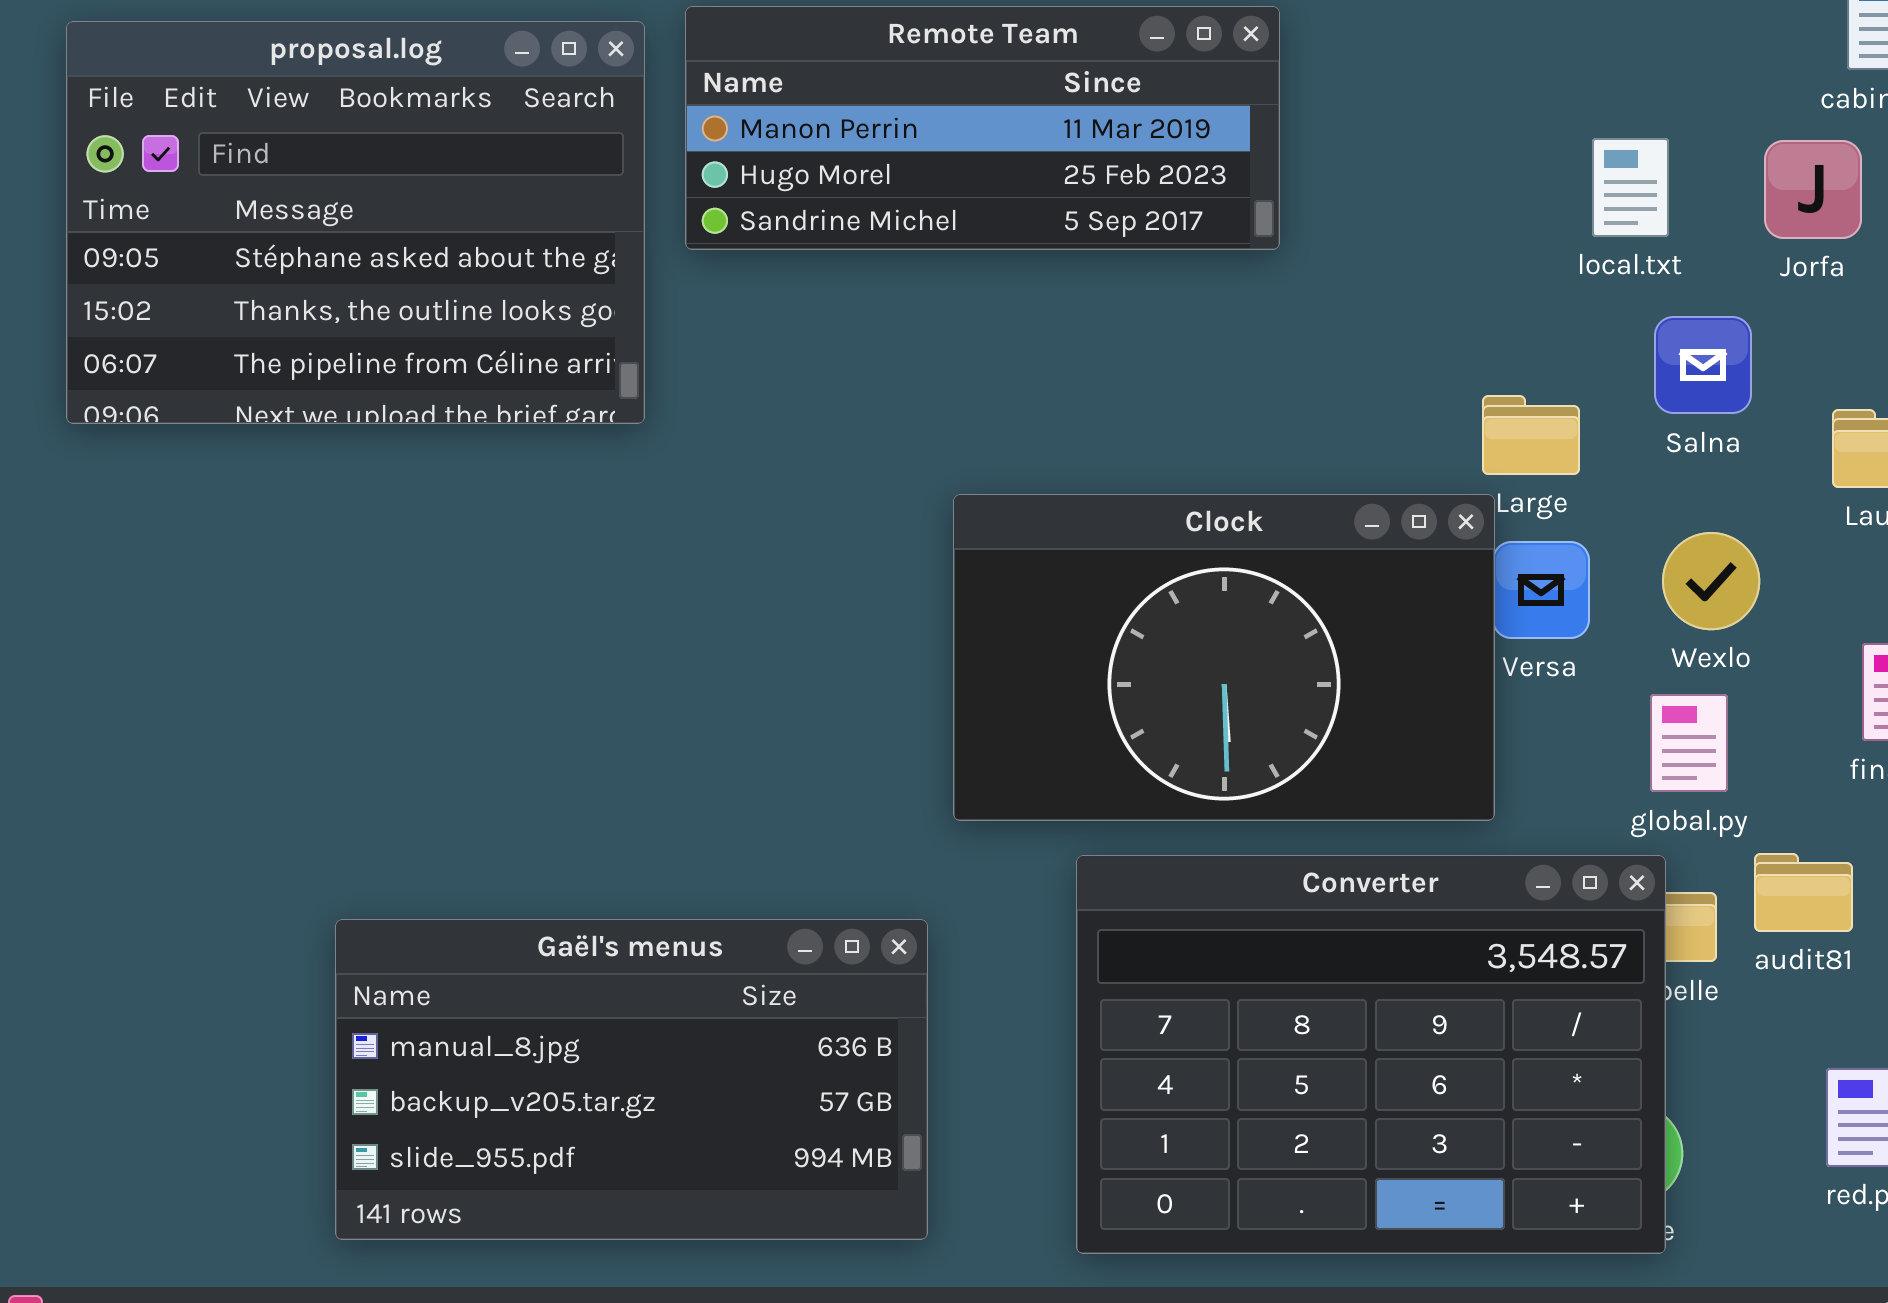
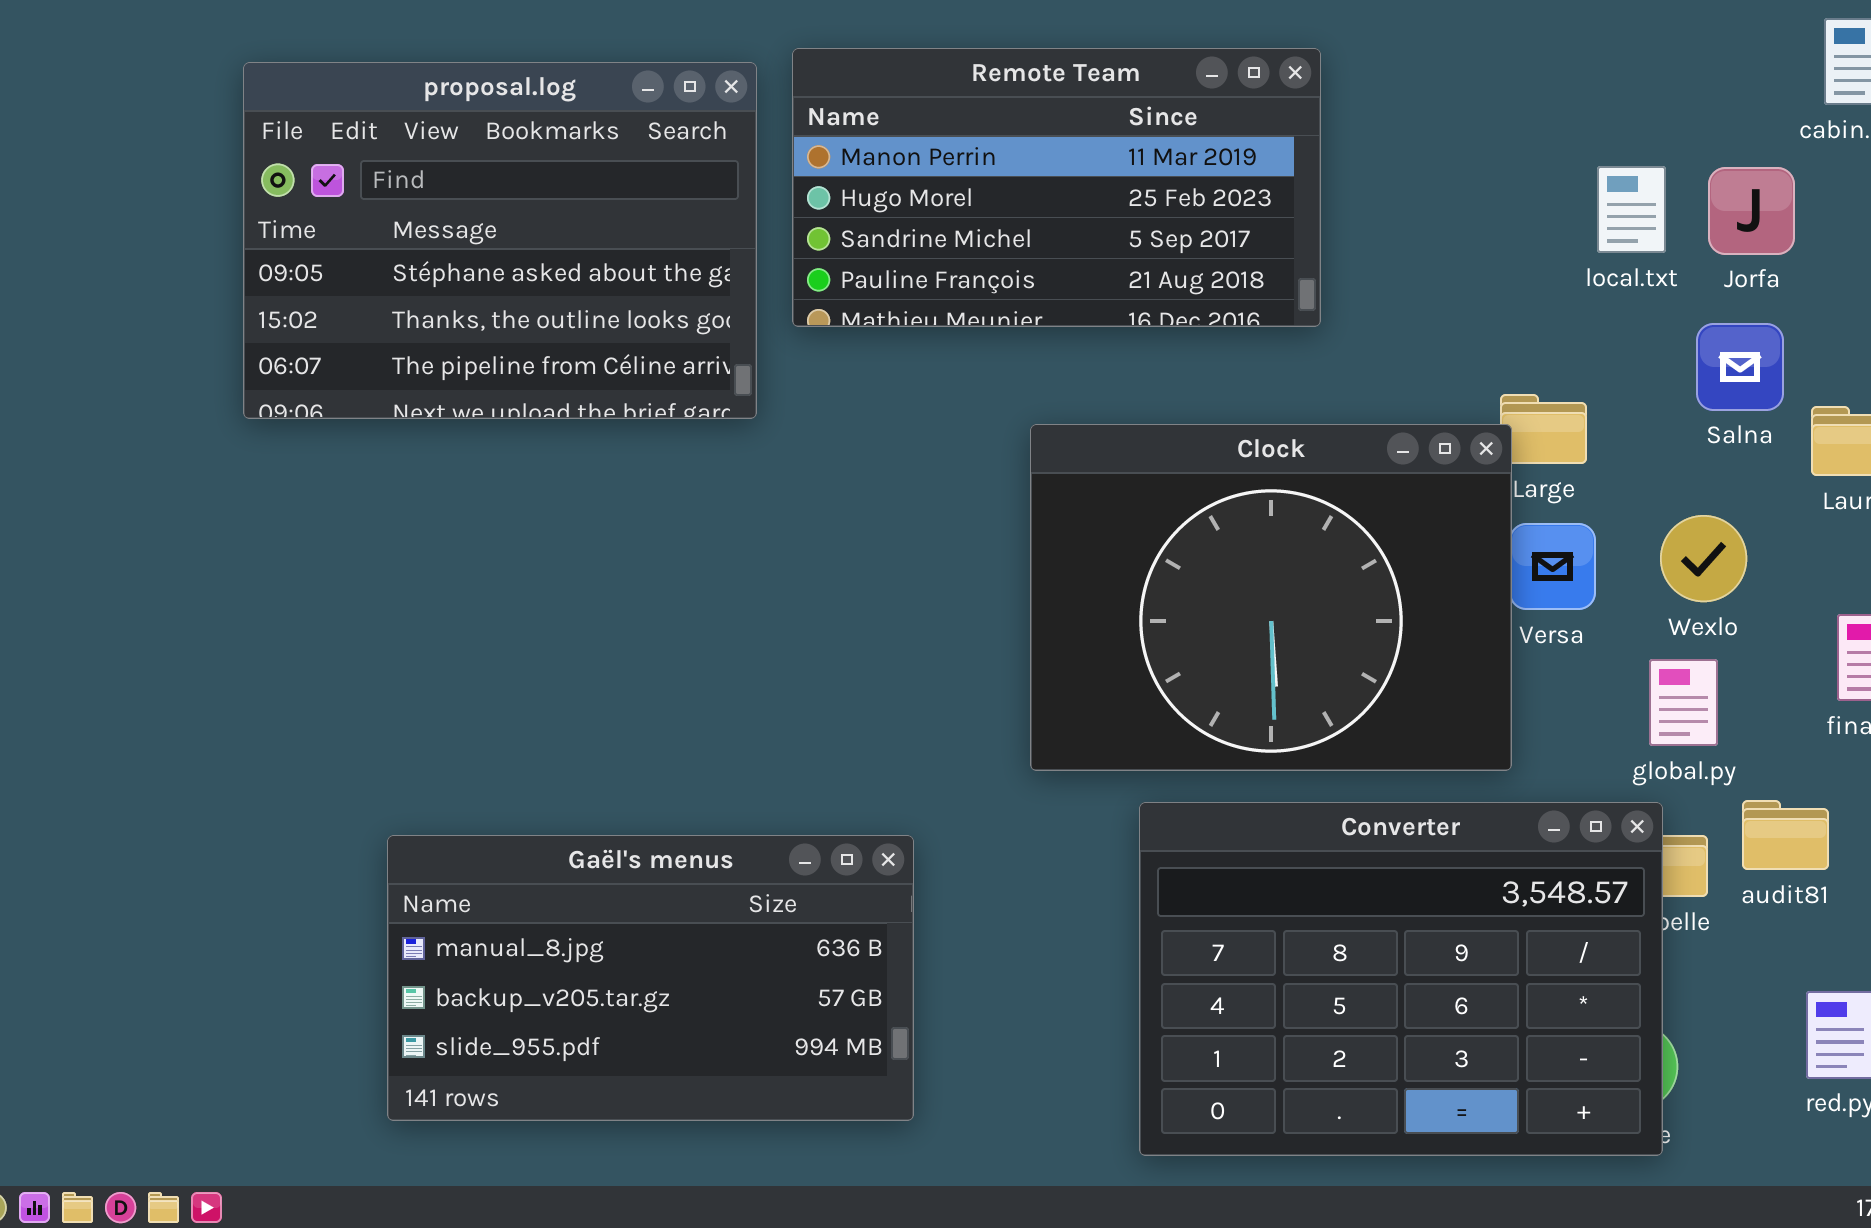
Remote Team: [685,6,1280,250] -> [792,48,1321,327], resized
Jorfa: [1764,140,1862,239] -> [1708,167,1795,255], moved
Salna: [1654,316,1752,414] -> [1696,323,1784,411], moved
Clock: [953,494,1495,821] -> [1030,424,1512,771], resized
Gaël's menus: [335,919,928,1240] -> [387,835,914,1121], moved

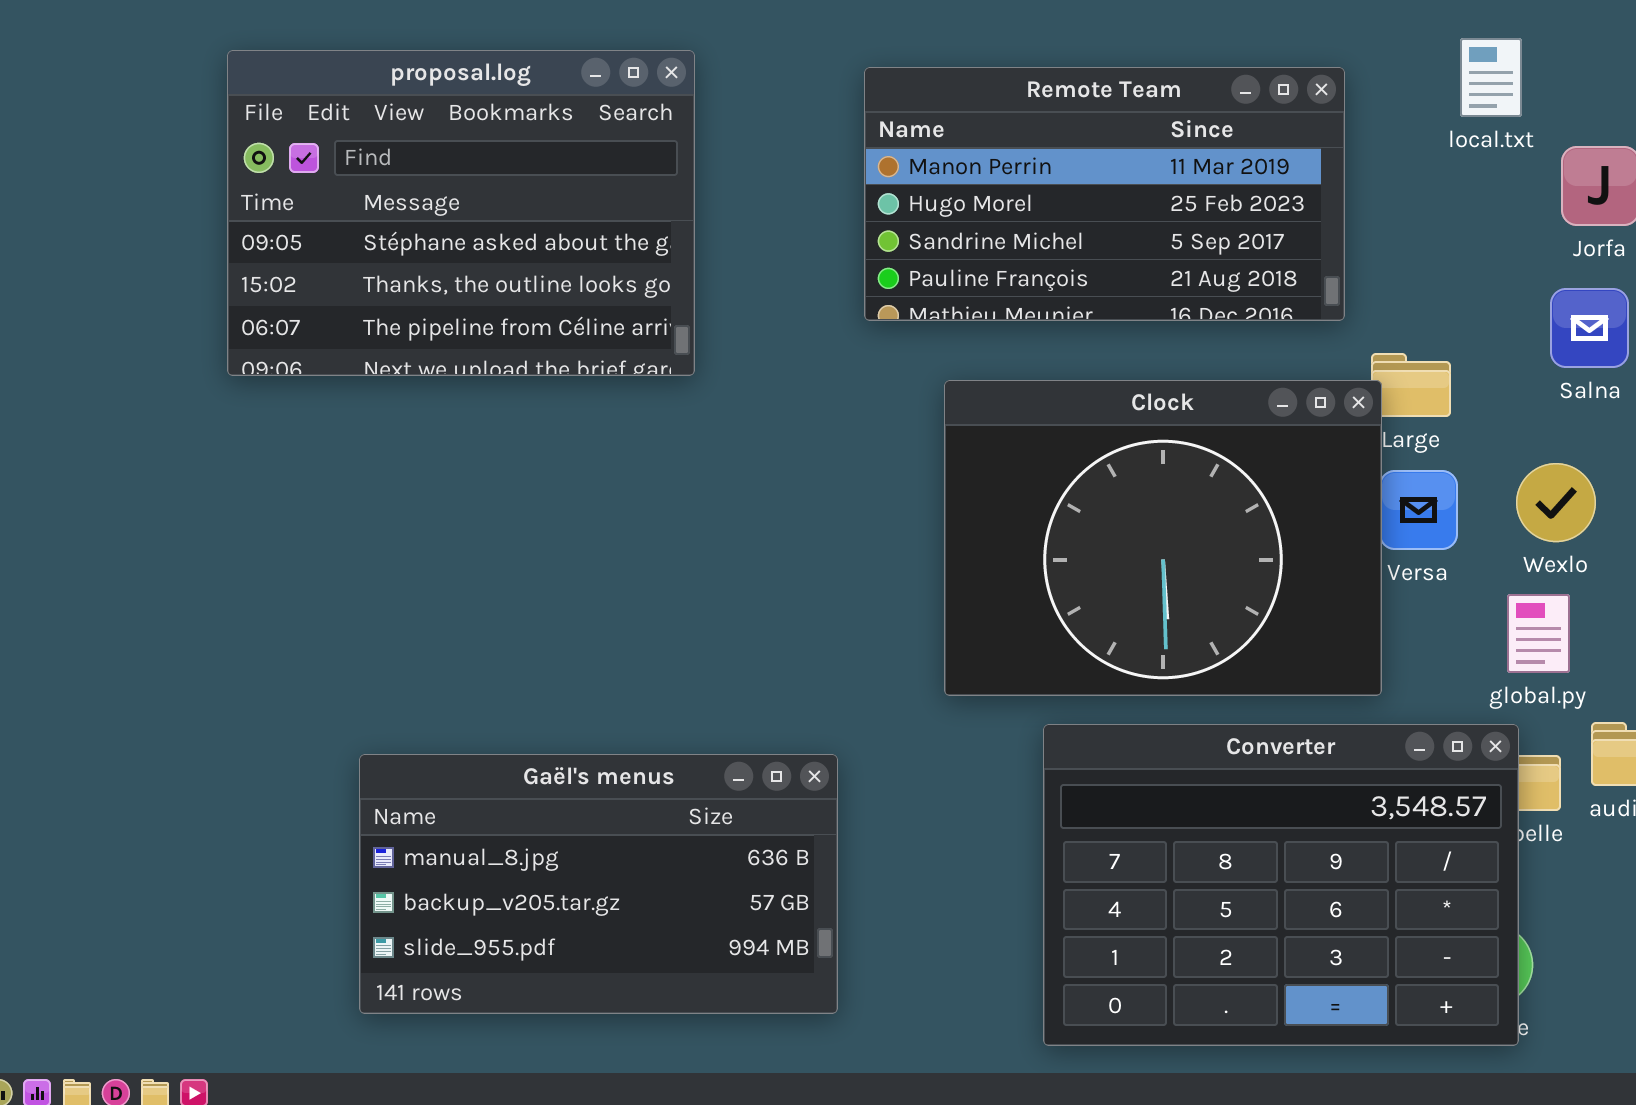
Remote Team: [792,48,1321,327] -> [864,67,1345,321], moved
local.txt: [1597,166,1666,253] -> [1460,38,1522,117], moved

